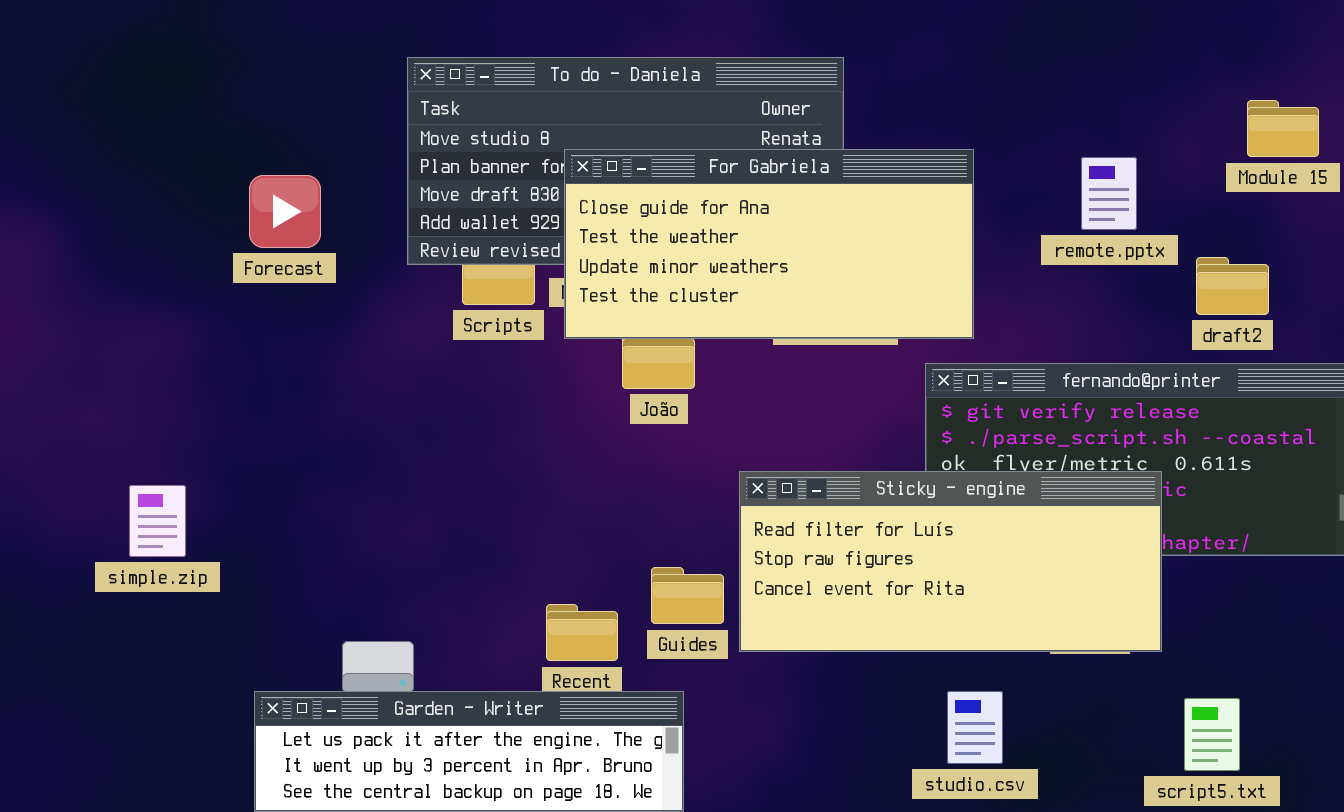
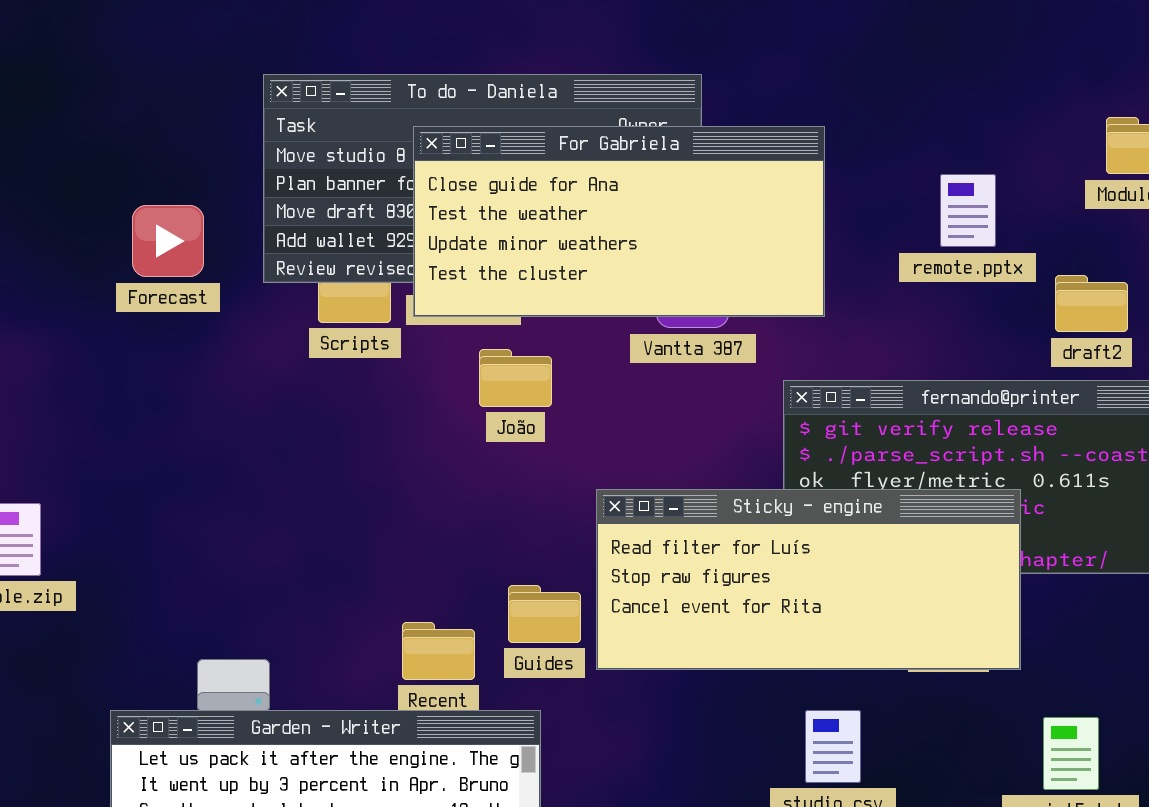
For Gabriela: [564,149,974,339] -> [413,126,825,317], moved
Forecast: [249,175,321,248] -> [132,205,204,277], moved

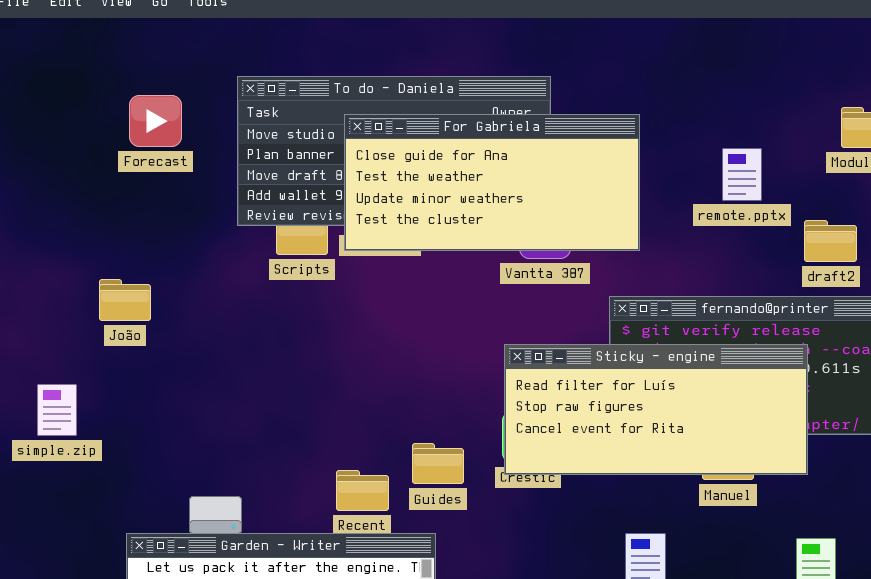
Forecast: [132,205,204,277] -> [129,95,182,147], moved
João: [479,349,552,407] -> [99,279,151,321], moved
Sticky - engine: [596,489,1021,670] -> [504,344,808,475], moved

